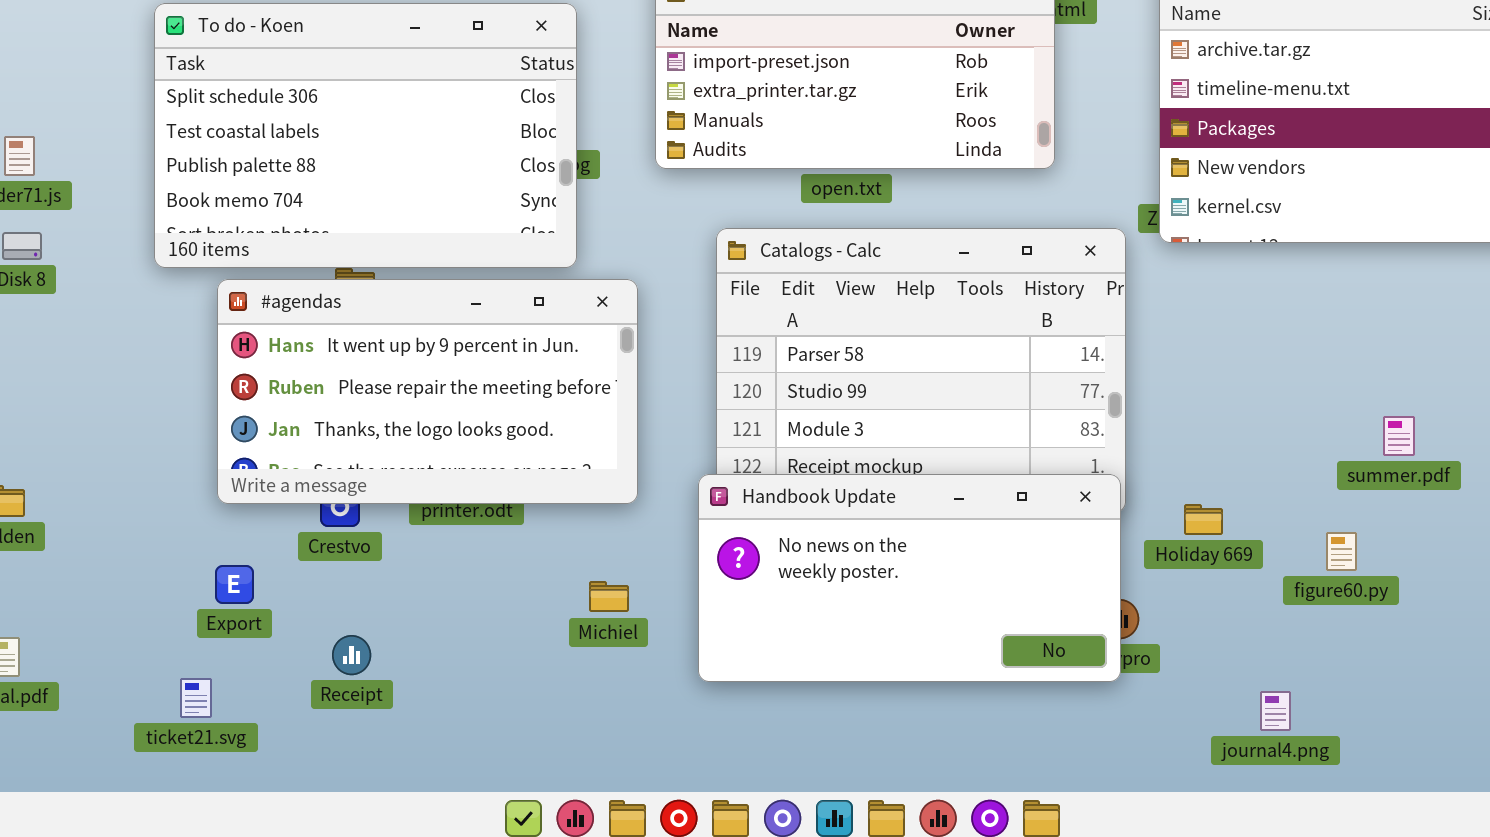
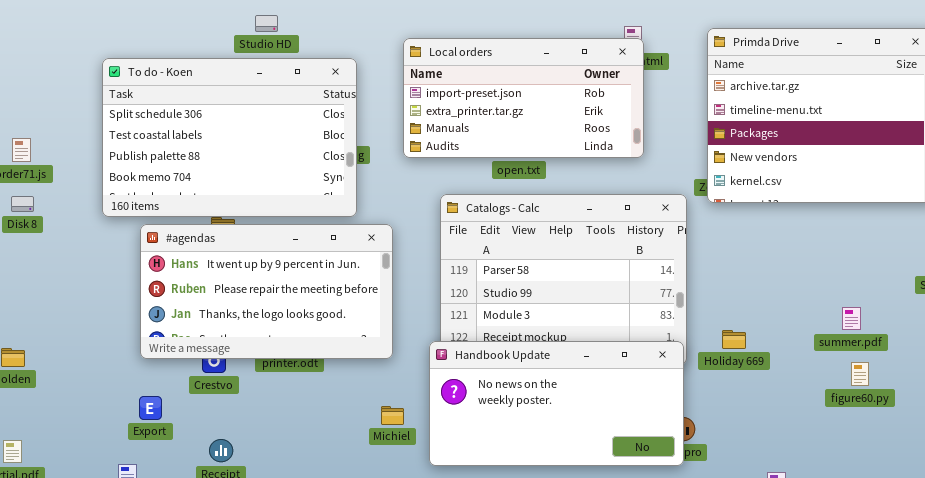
Holiday 669: [1184,504,1223,535] -> [722,330,746,349], moved
figure60.py: [1326,532,1357,571] -> [851,362,869,386], moved
Michiel: [589,581,629,612] -> [381,406,404,425], moved

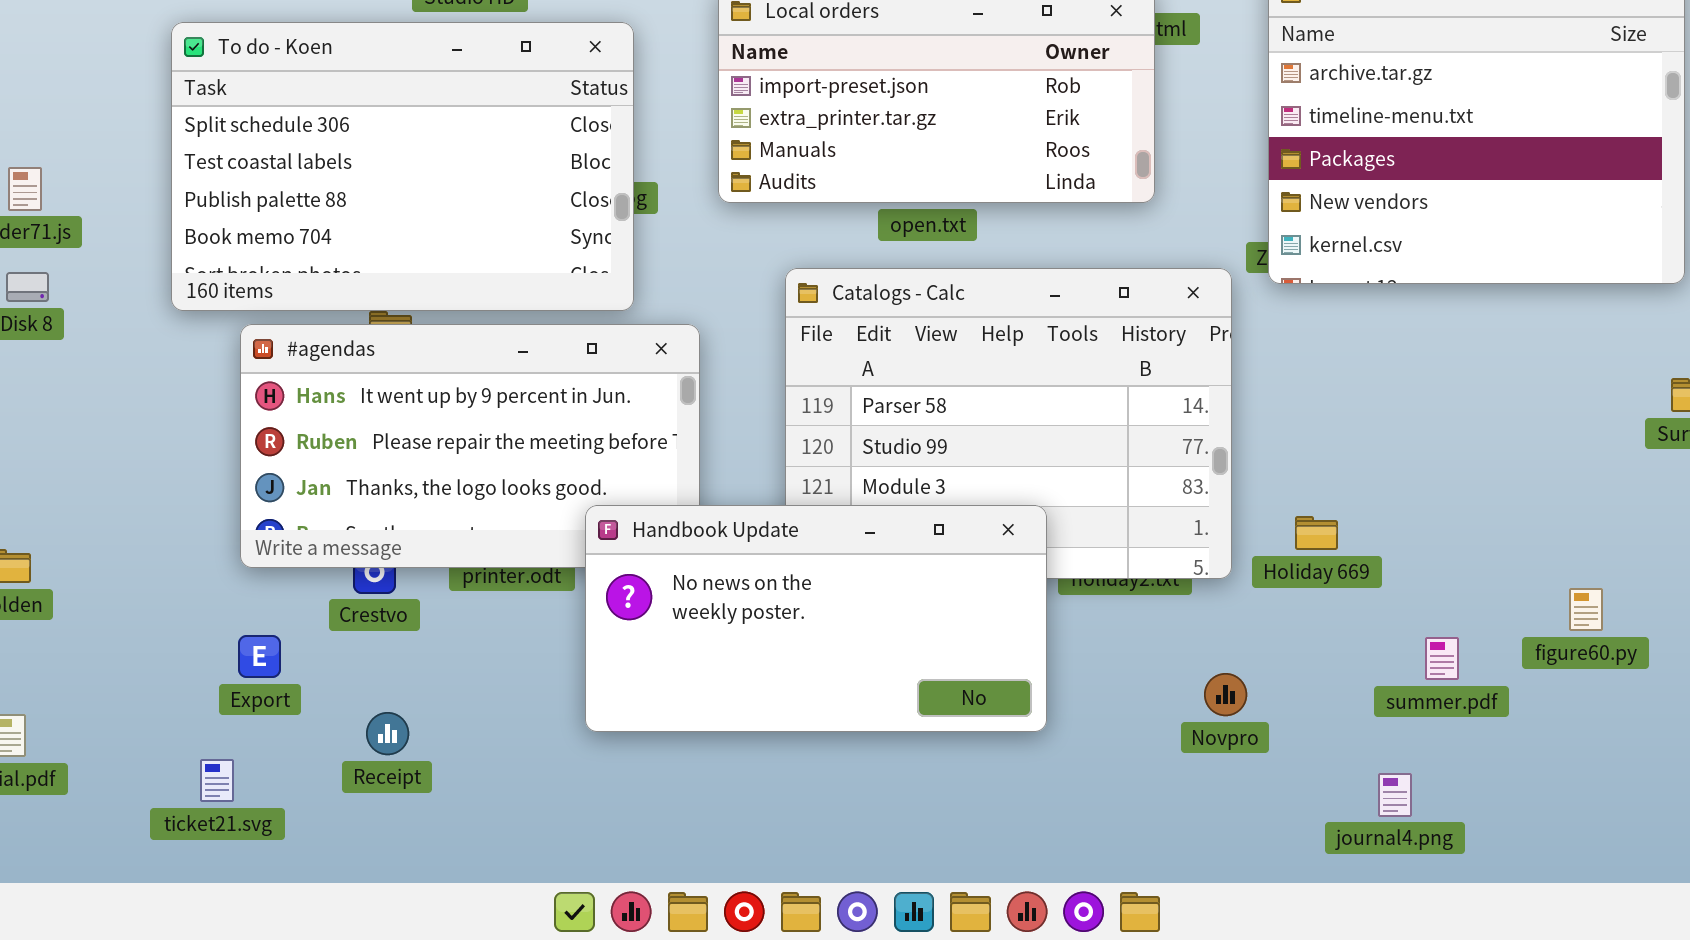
summer.pdf: [842,307,861,330] -> [1425,637,1459,680], moved
Handbook Update: [429,341,684,466] -> [585,505,1047,732], moved
figure60.py: [851,362,869,386] -> [1569,588,1603,631], moved

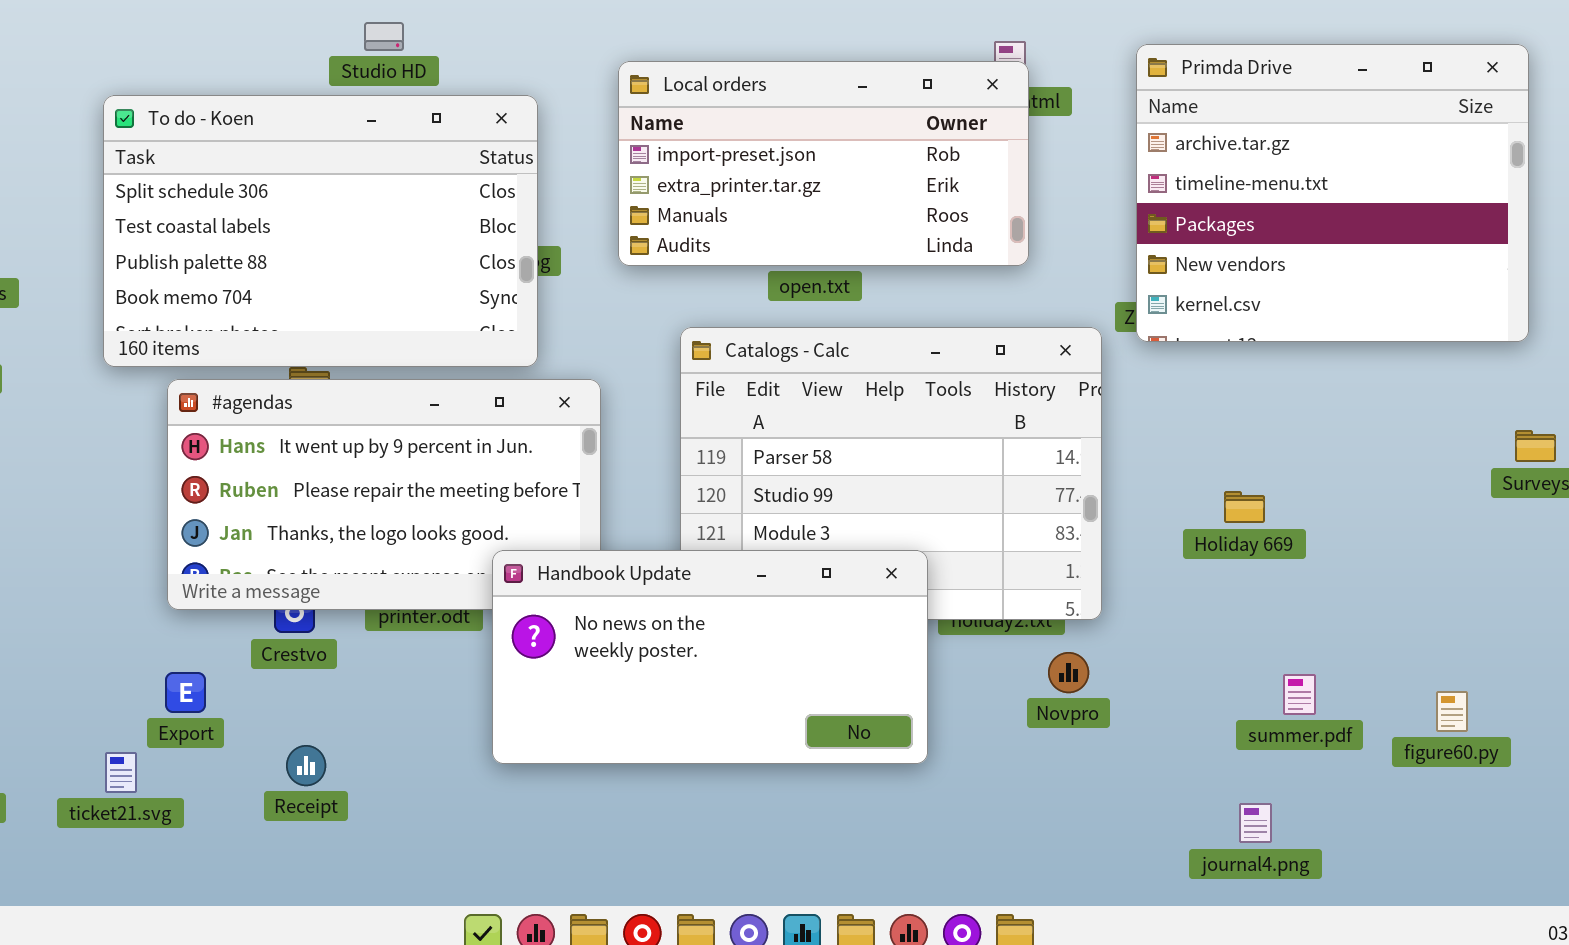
Holiday 669: [1295,516,1338,550] -> [1224,491,1265,523], moved
figure60.py: [1569,588,1603,631] -> [1436,691,1468,732], moved
Novpro: [1204,673,1247,716] -> [1048,652,1089,693], moved
ticket21.svg: [200,759,234,802] -> [105,752,137,793], moved

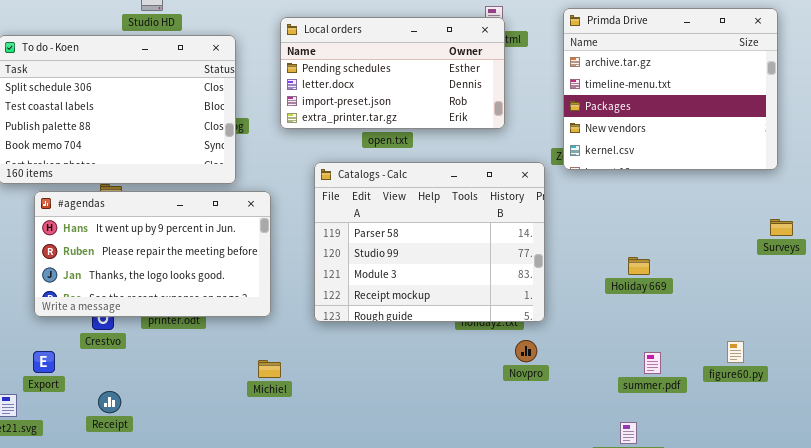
Local orders: [618,61,1029,266] -> [280,17,505,129], scrolled up 2 rows
Holiday 669: [1224,491,1265,523] -> [628,257,650,275], moved
Handbook Update: [492,550,928,764] -> none, closed
figure60.py: [1436,691,1468,732] -> [727,341,744,363], moved

